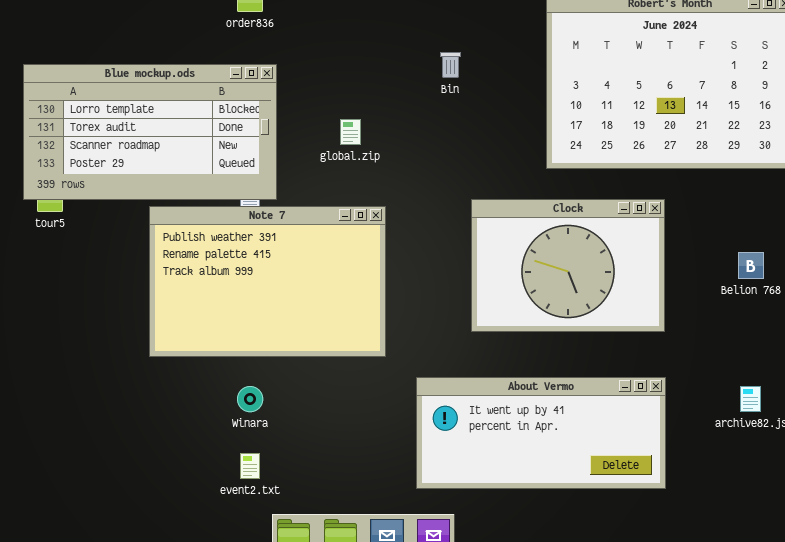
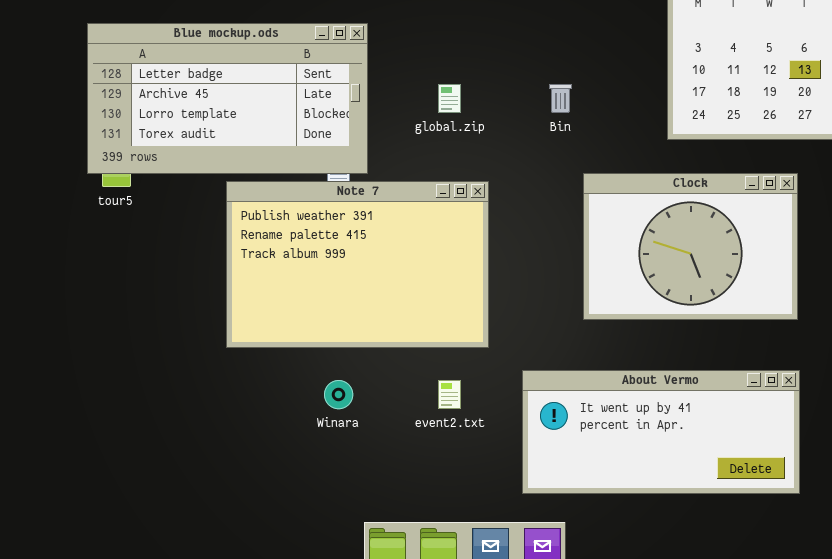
Bin: [440,52,461,78] -> [549,84,572,113], moved
Blue mockup.ods: [23,64,277,200] -> [87,23,368,174], scrolled up 2 rows
event2.txt: [240,453,260,479] -> [438,380,461,409], moved

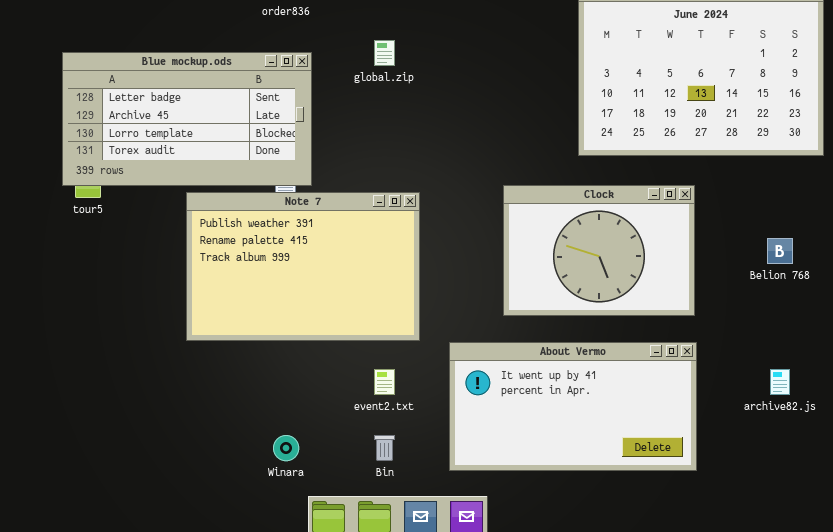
global.zip: [438,84,461,113] -> [374,40,395,66], moved
Bin: [549,84,572,113] -> [374,435,395,461], moved
About Vermo: [522,370,800,494] -> [449,342,697,471], resized
Winara: [324,380,353,409] -> [273,435,299,461], moved

